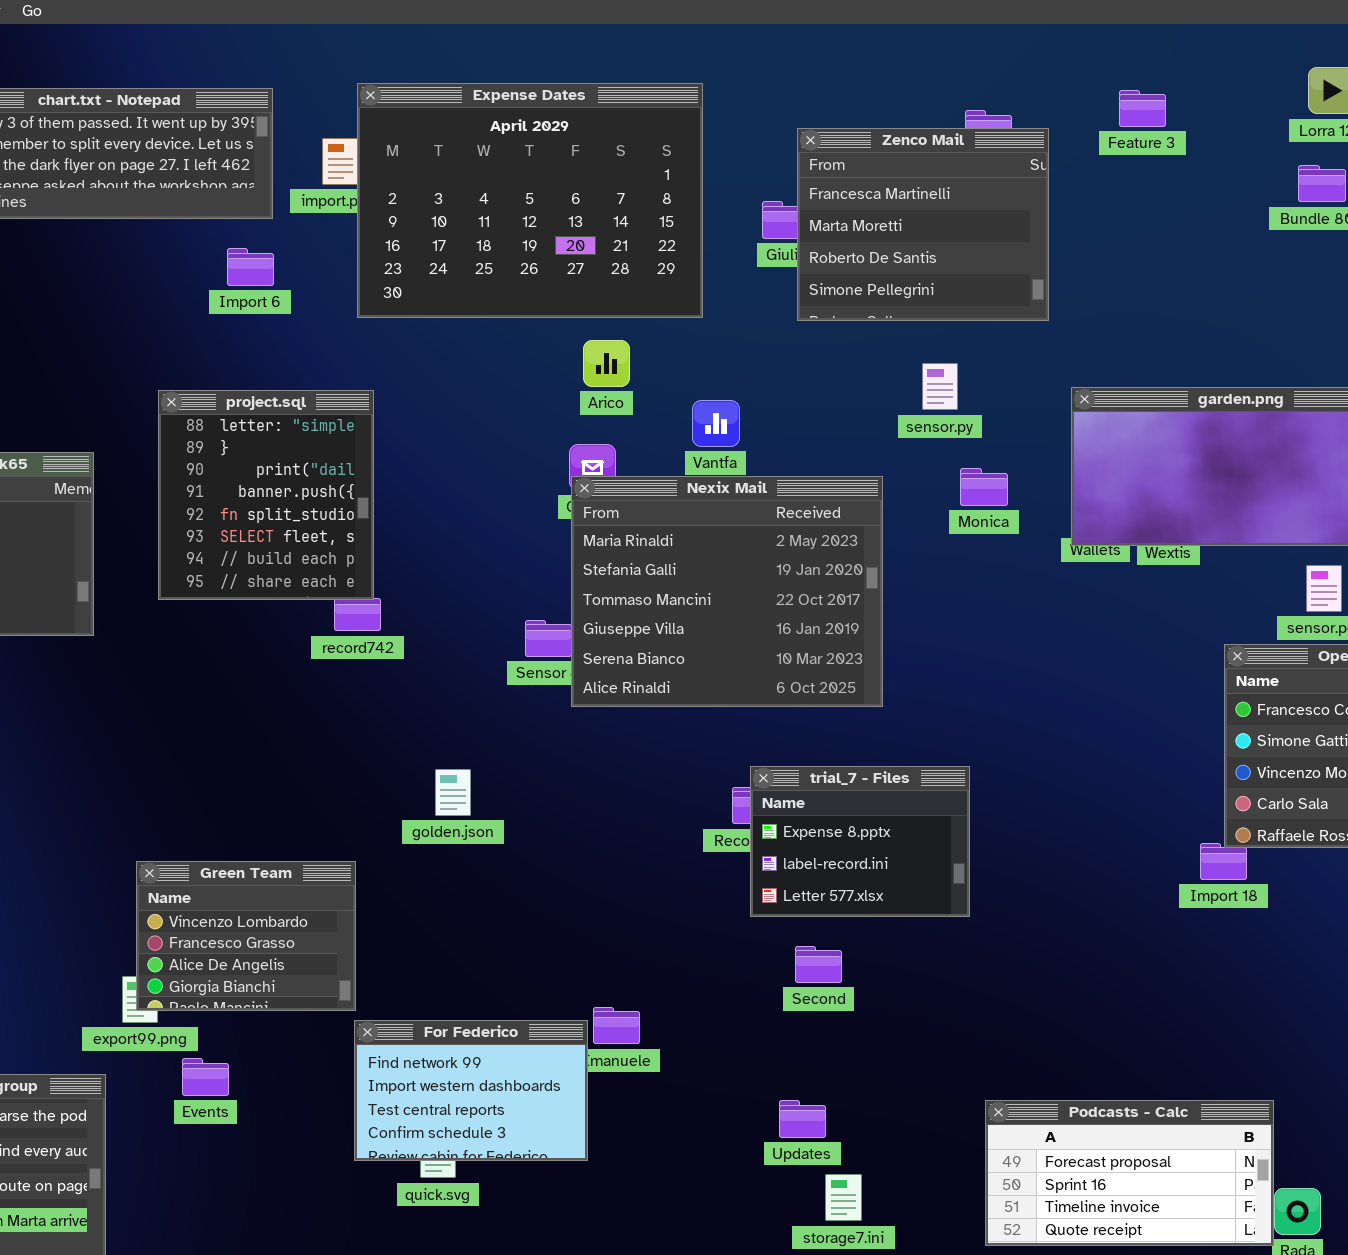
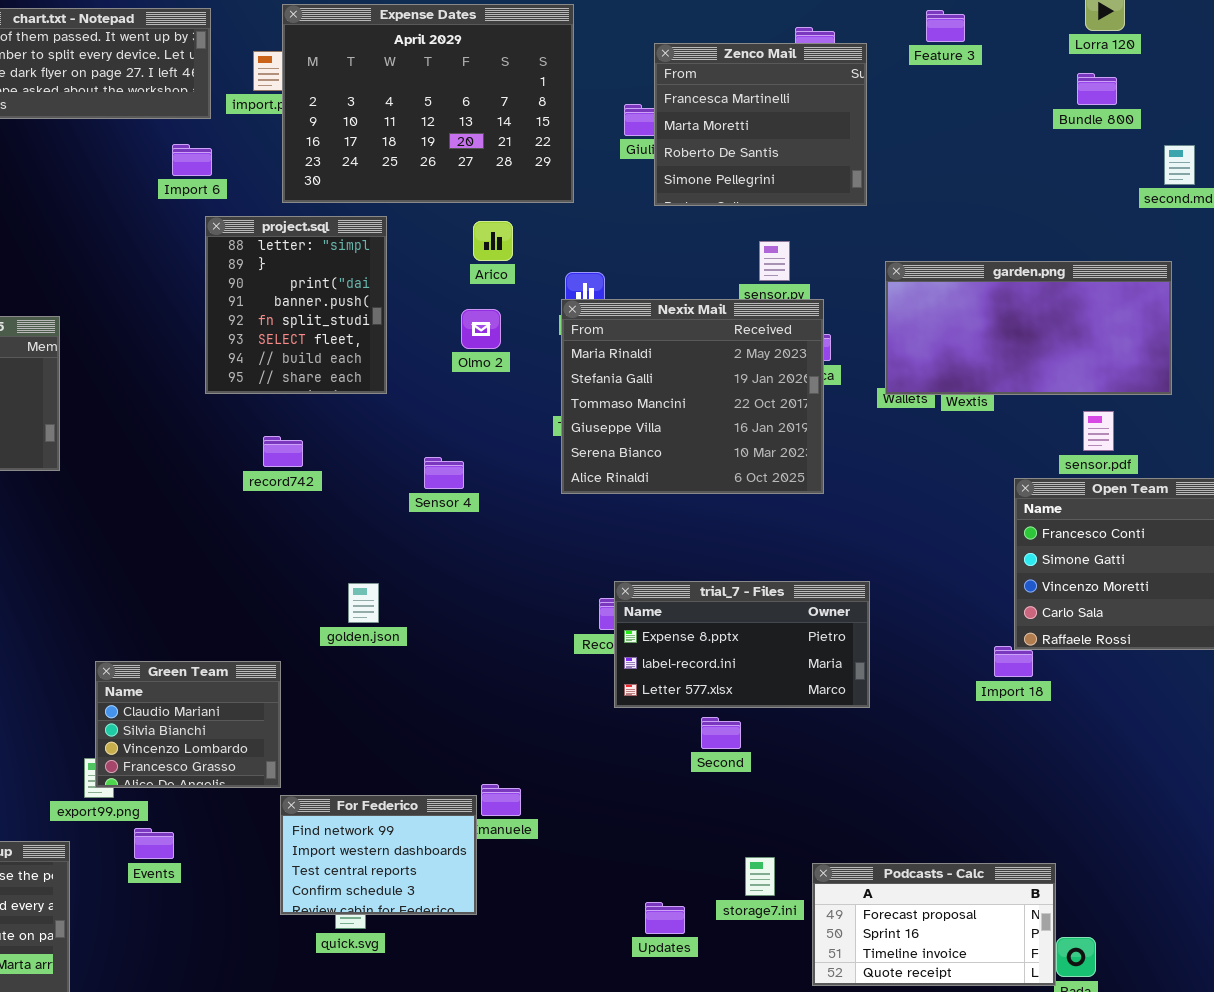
project.sql: [158,390,374,600] -> [205,216,387,394], moved
Nexix Mail: [571,476,883,707] -> [561,299,824,494], moved
trial_7 - Files: [750,766,970,917] -> [614,581,870,708], resized
Green Team: [136,861,356,1011] -> [95,661,281,788], scrolled up 2 rows
Second: [795,946,842,983] -> [701,717,741,749], moved
Updates: [779,1100,826,1138] -> [645,902,685,934], moved
storage7.ini: [825,1174,862,1221] -> [745,857,775,896], moved

